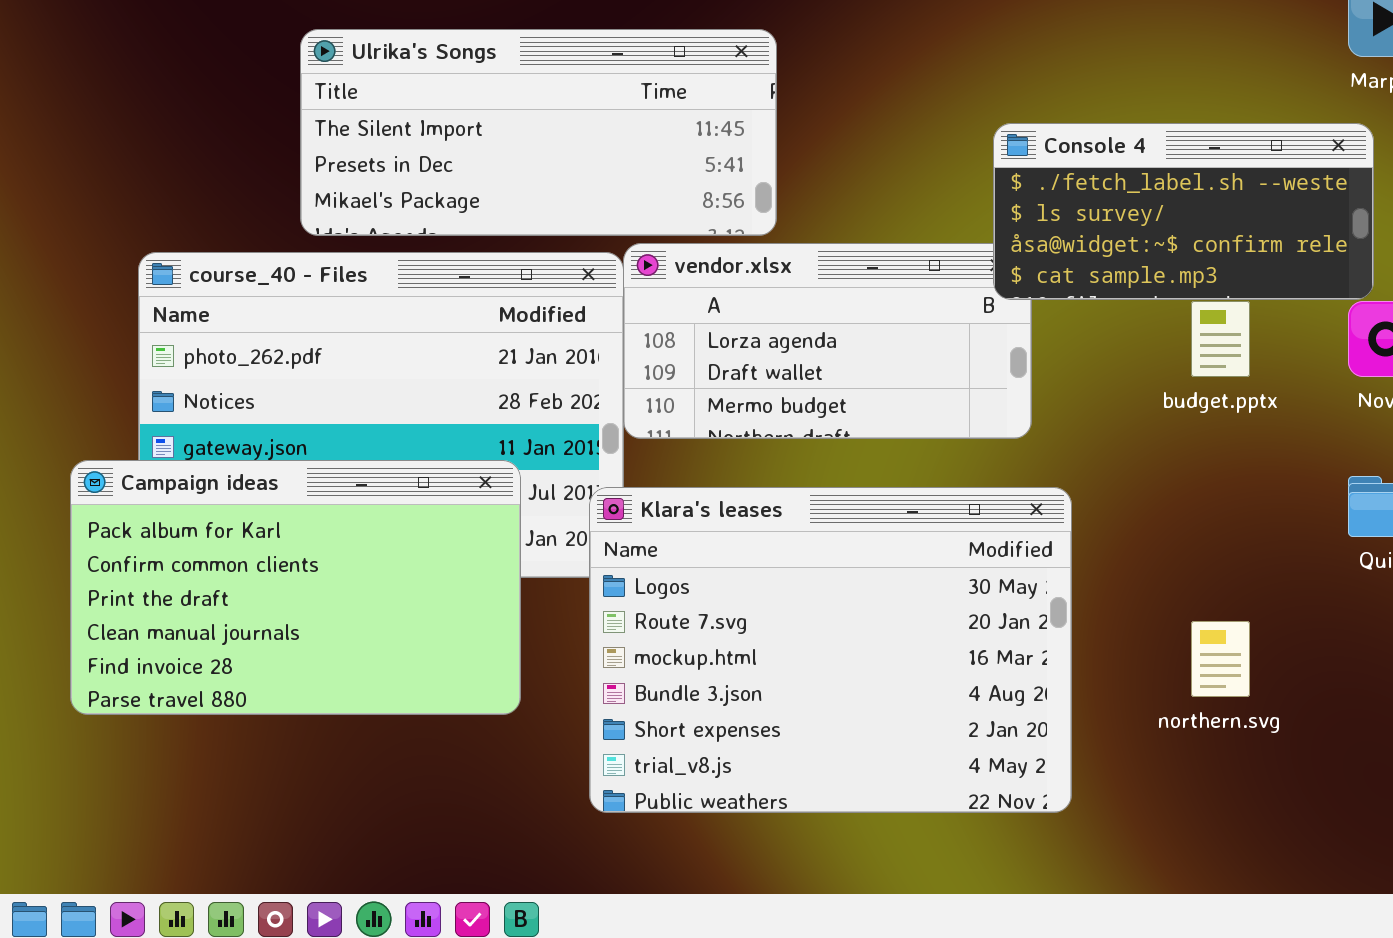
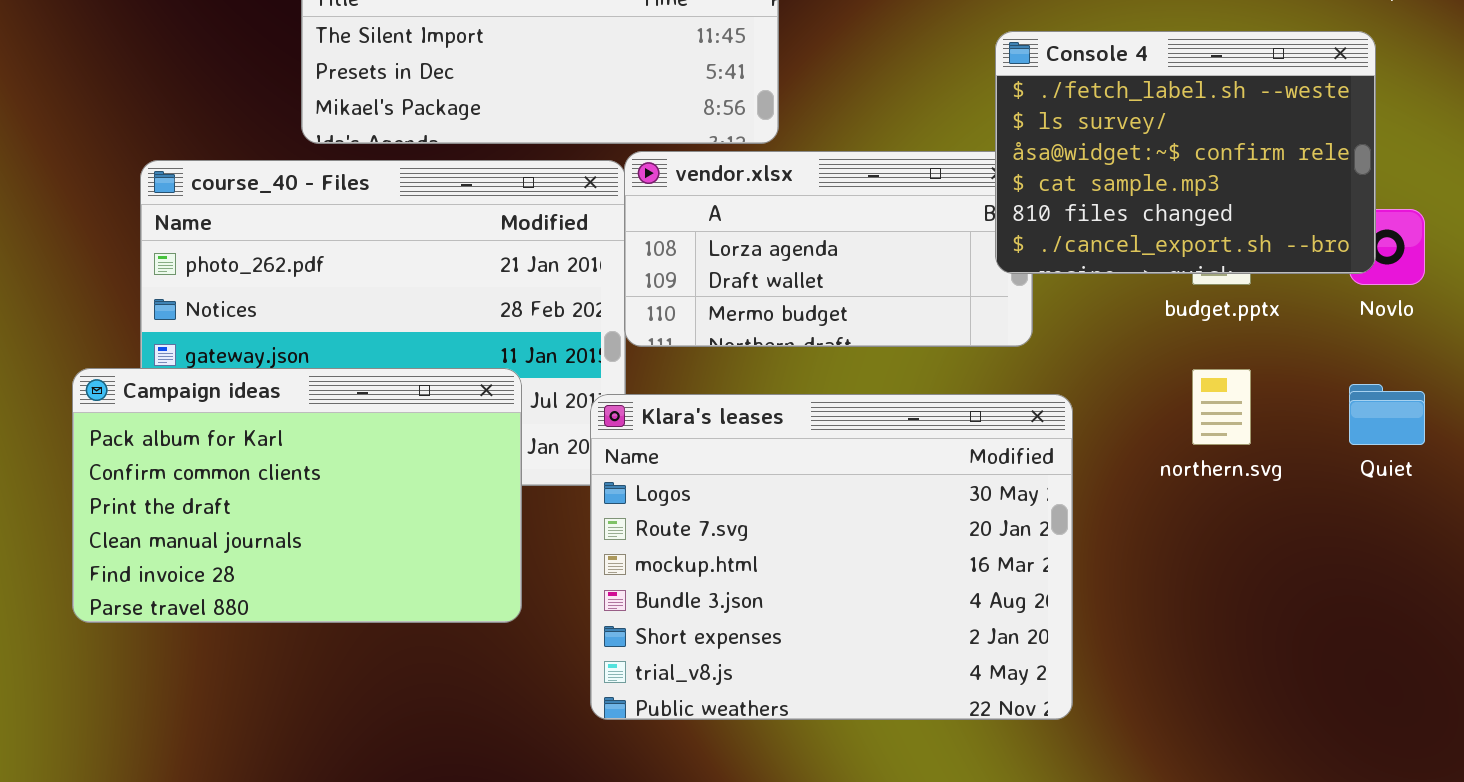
Console 4: [993,123,1374,300] -> [995,31,1376,274], resized
northern.svg: [1191,621,1250,697] -> [1192,369,1251,445], moved

